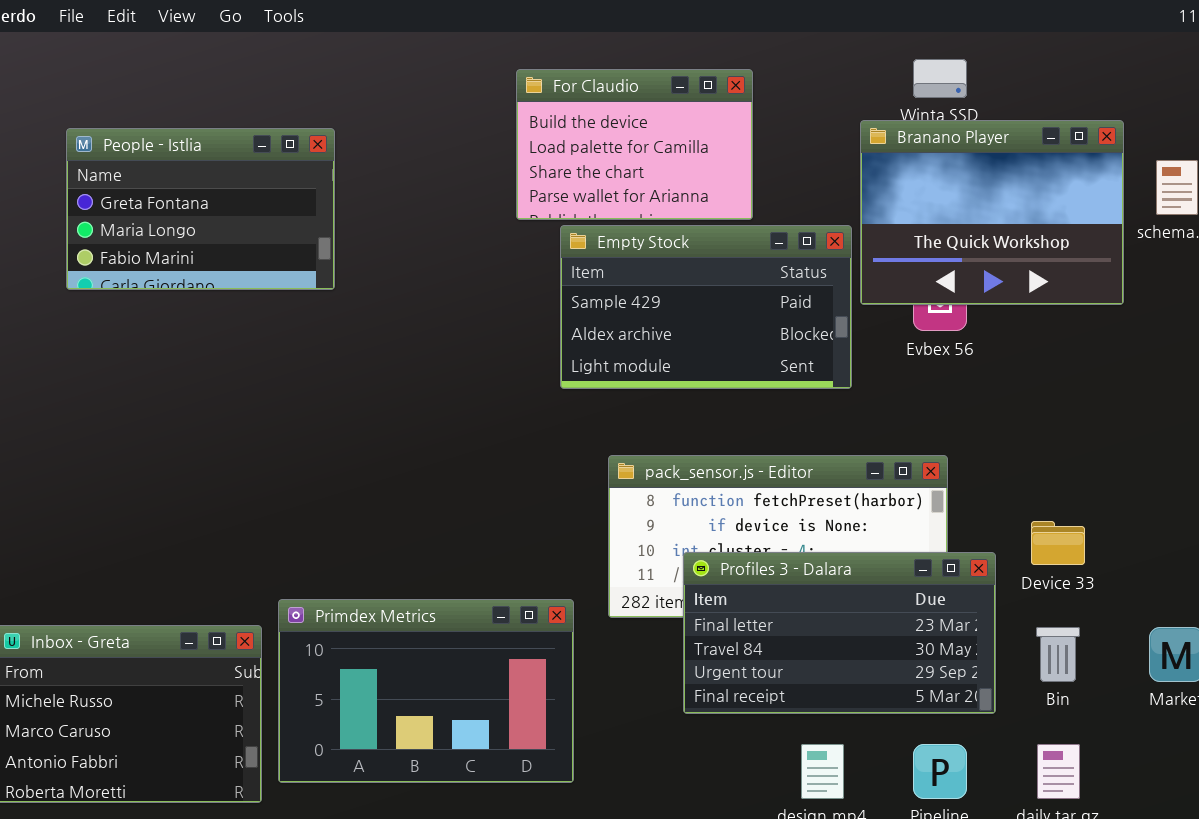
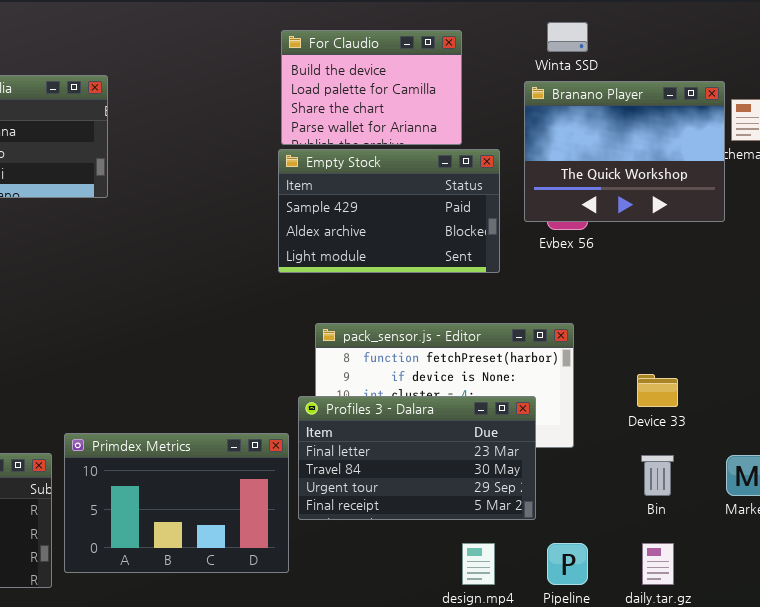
For Claudio: [516,69,753,220] -> [281,30,462,145], moved
Branano Player: [860,120,1124,305] -> [524,81,725,222], moved
Profiles 3 - Dalara: [683,552,996,714] -> [298,396,536,520], moved

